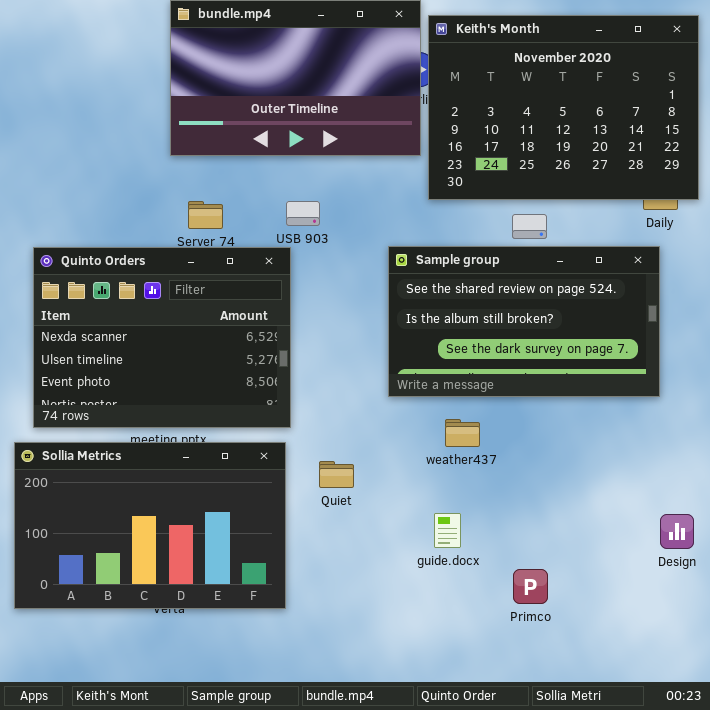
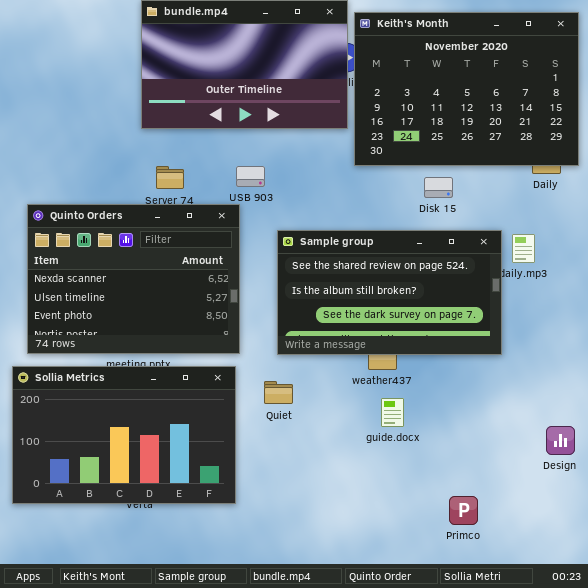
Sample group: [388,246,660,397] -> [277,230,502,355], moved
guide.docx: [434,513,461,548] -> [381,398,404,427], moved
Primco: [513,569,548,604] -> [449,496,478,525], moved

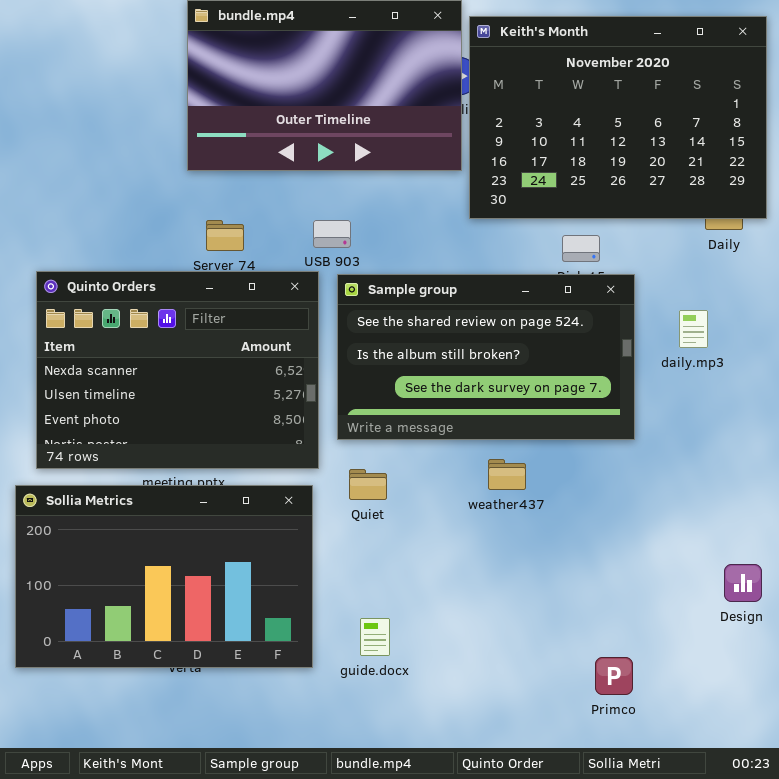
Sample group: [277,230,502,355] -> [337,274,635,440], moved
Quiet: [264,381,293,404] -> [349,469,387,500], moved
guide.docx: [381,398,404,427] -> [360,618,390,656], moved

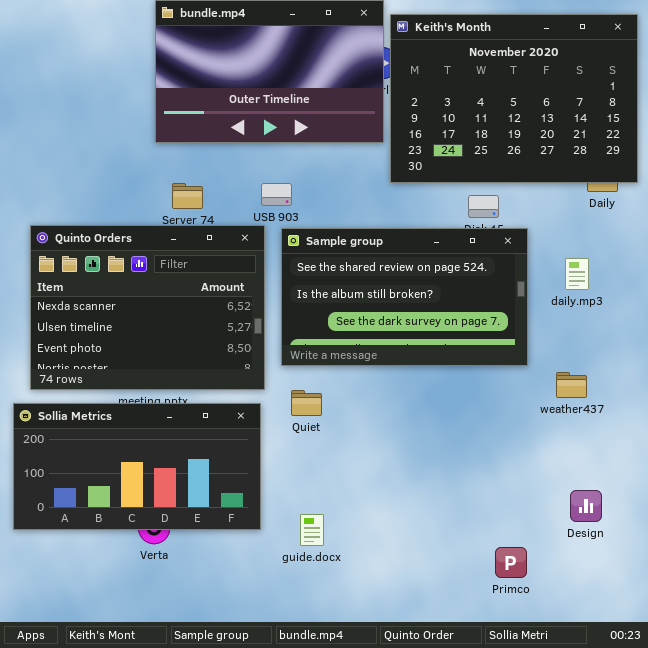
weather437: [488,459,526,490] -> [556,372,587,398], moved
Sollia Metrics: [15,485,313,668] -> [13,403,261,530], resized
Design: [724,564,762,602] -> [570,490,602,522], moved

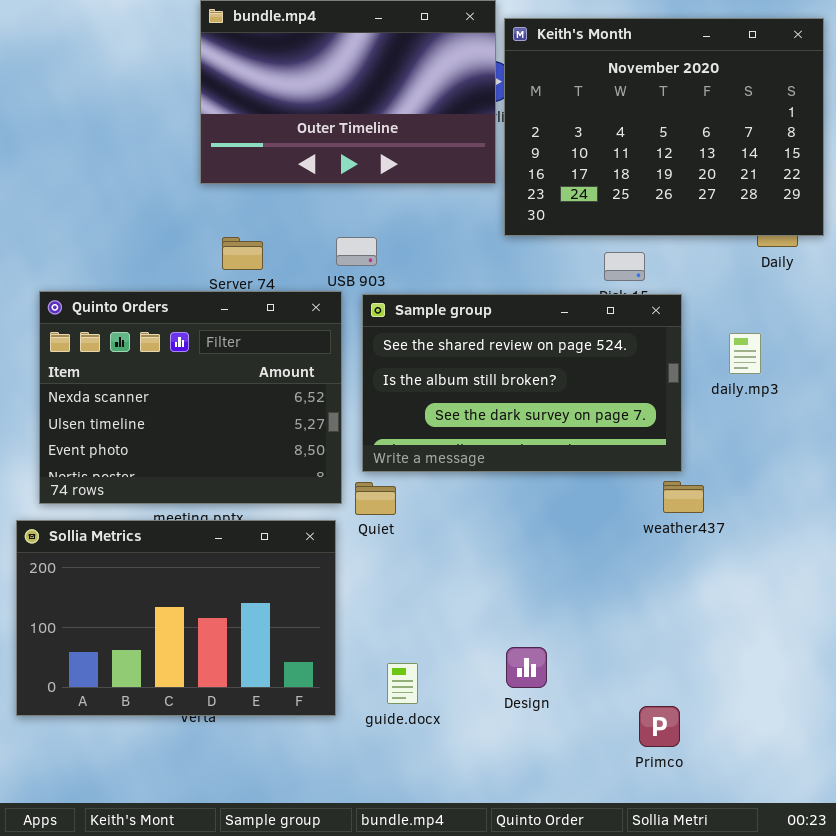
weather437: [556,372,587,398] -> [663,481,704,513], moved
Quiet: [291,390,322,416] -> [355,482,396,515], moved
Sollia Metrics: [13,403,261,530] -> [16,520,336,716], resized
Design: [570,490,602,522] -> [506,647,547,688], moved

